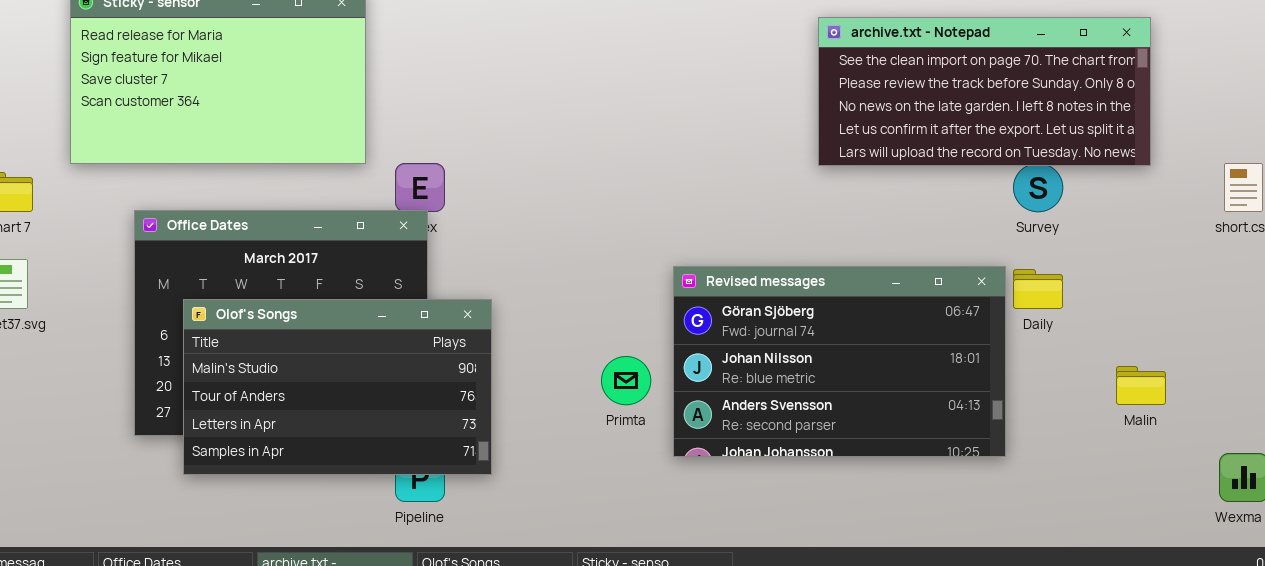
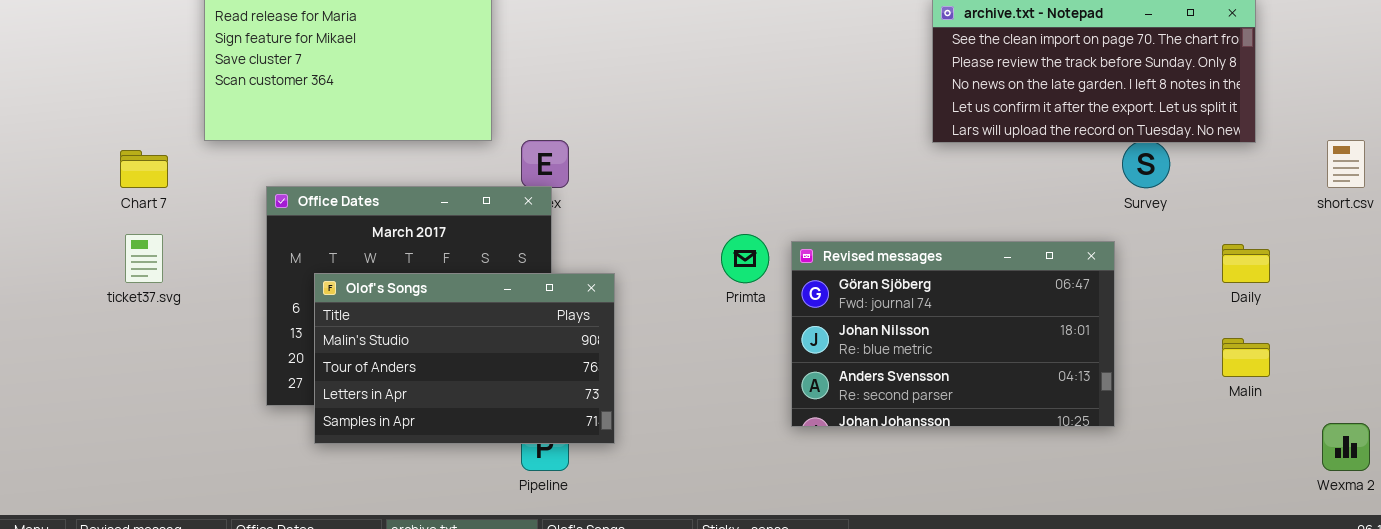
Daily: [1013,269,1063,309] -> [1222,244,1270,283], moved
Primta: [601,356,651,405] -> [721,234,769,283], moved

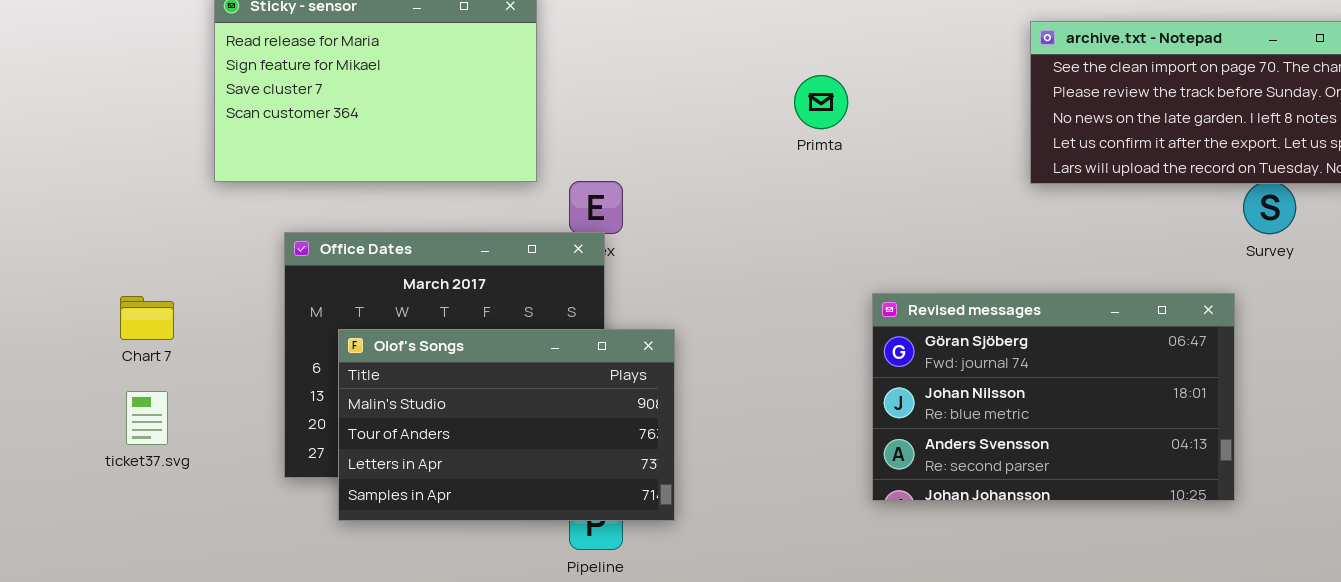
Chart 7: [120,150,168,188] -> [120,296,174,340], moved
ticket37.svg: [125,234,163,283] -> [126,391,168,445], moved
Primta: [721,234,769,283] -> [794,75,848,129], moved

